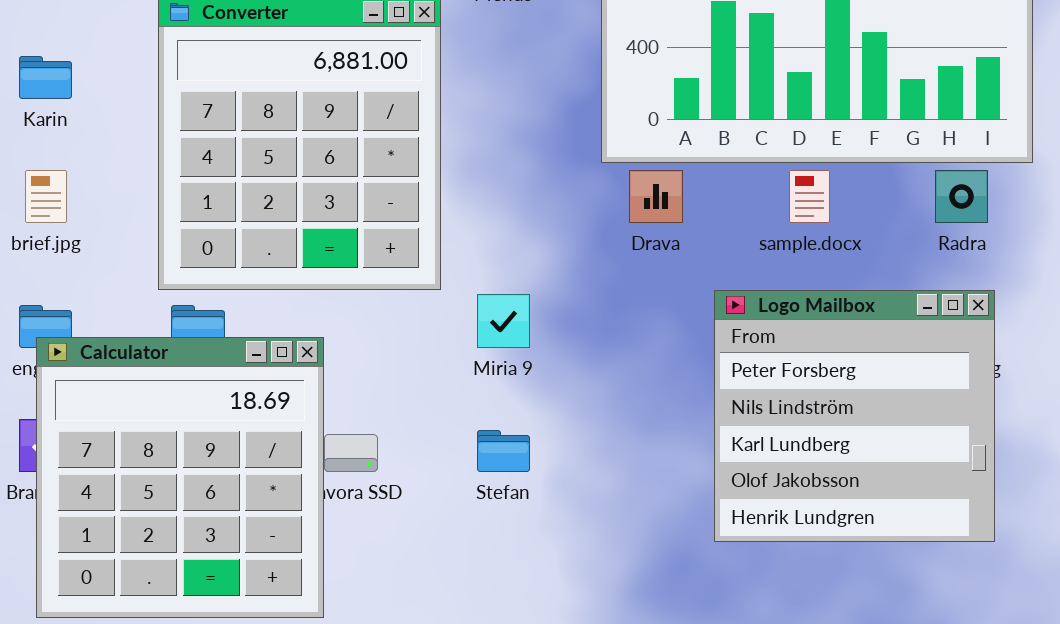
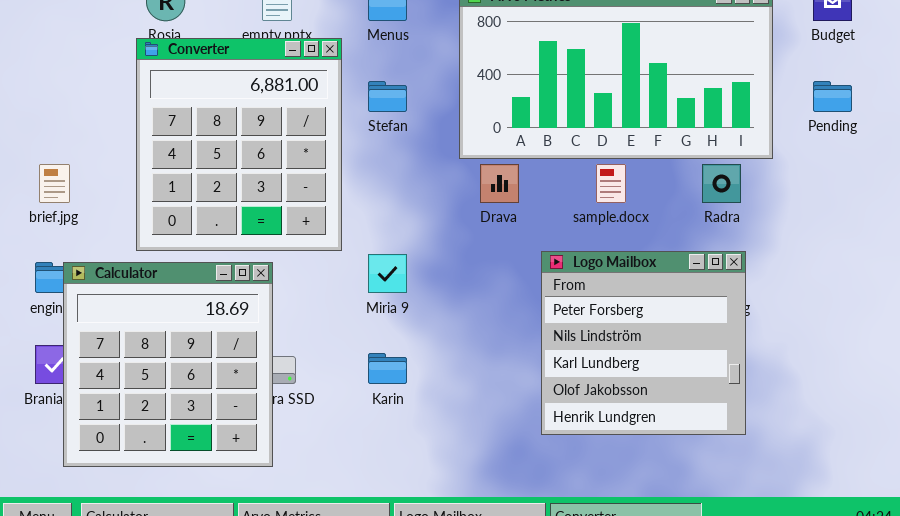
Karin: [19,56,72,99] -> [368,353,407,384], moved
Calculator: [36,337,324,618] -> [63,262,273,467], moved
Stefan: [477,430,530,472] -> [368,81,407,112], moved

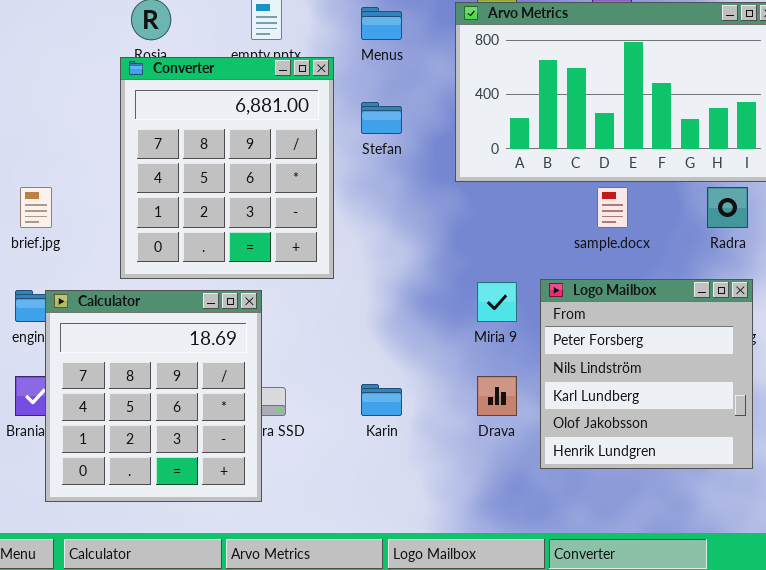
Drava: [480,164,519,203] -> [477,376,517,416], moved
Miria 9: [368,254,407,293] -> [477,282,517,322], moved

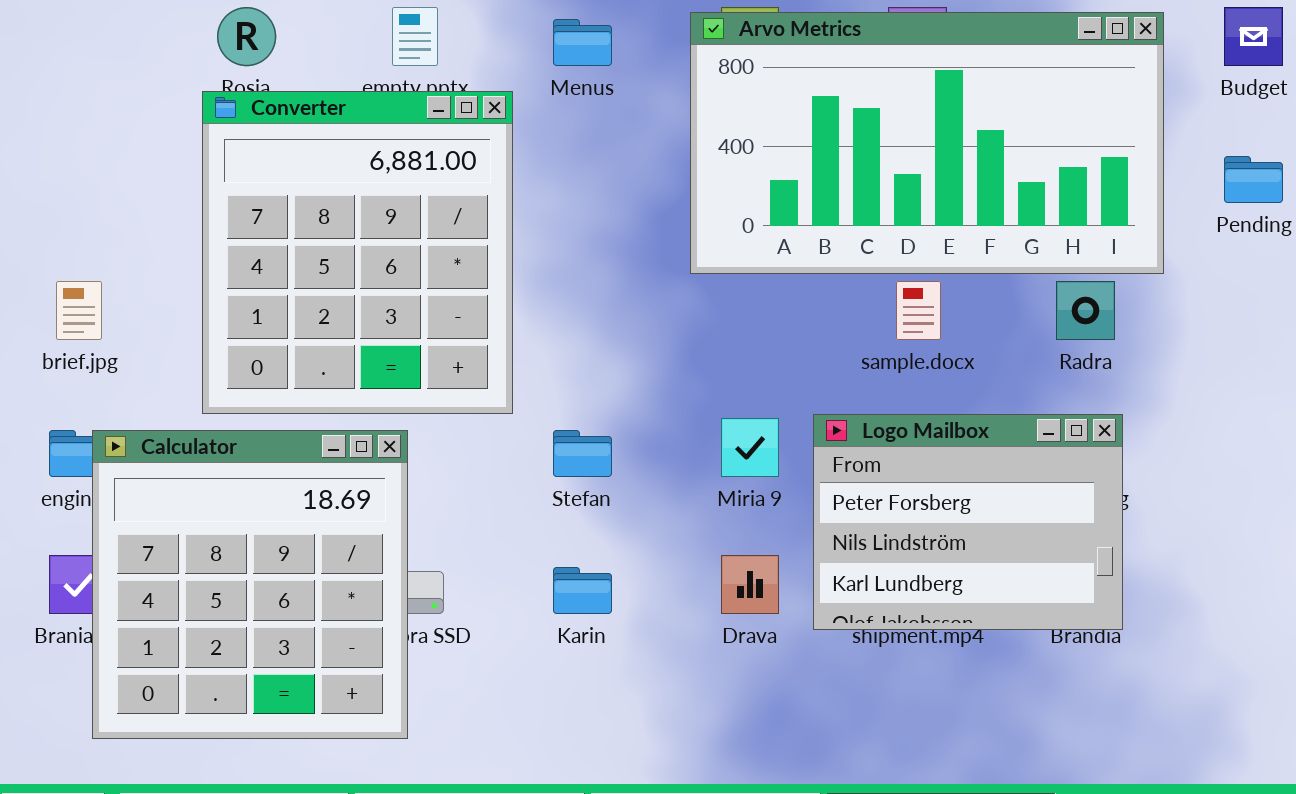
Stefan: [361,102,402,134] -> [553,430,612,477], moved
Logo Mailbox: [540,279,753,469] -> [813,414,1123,630], resized

